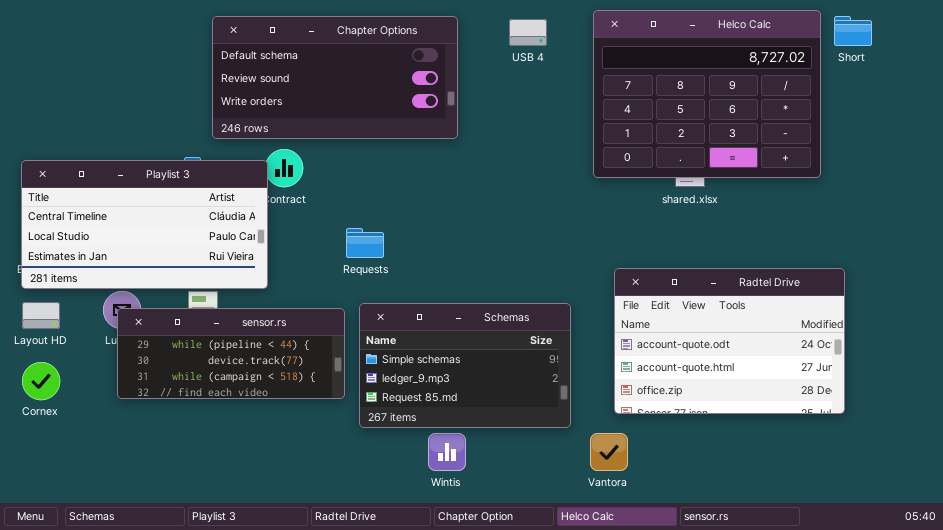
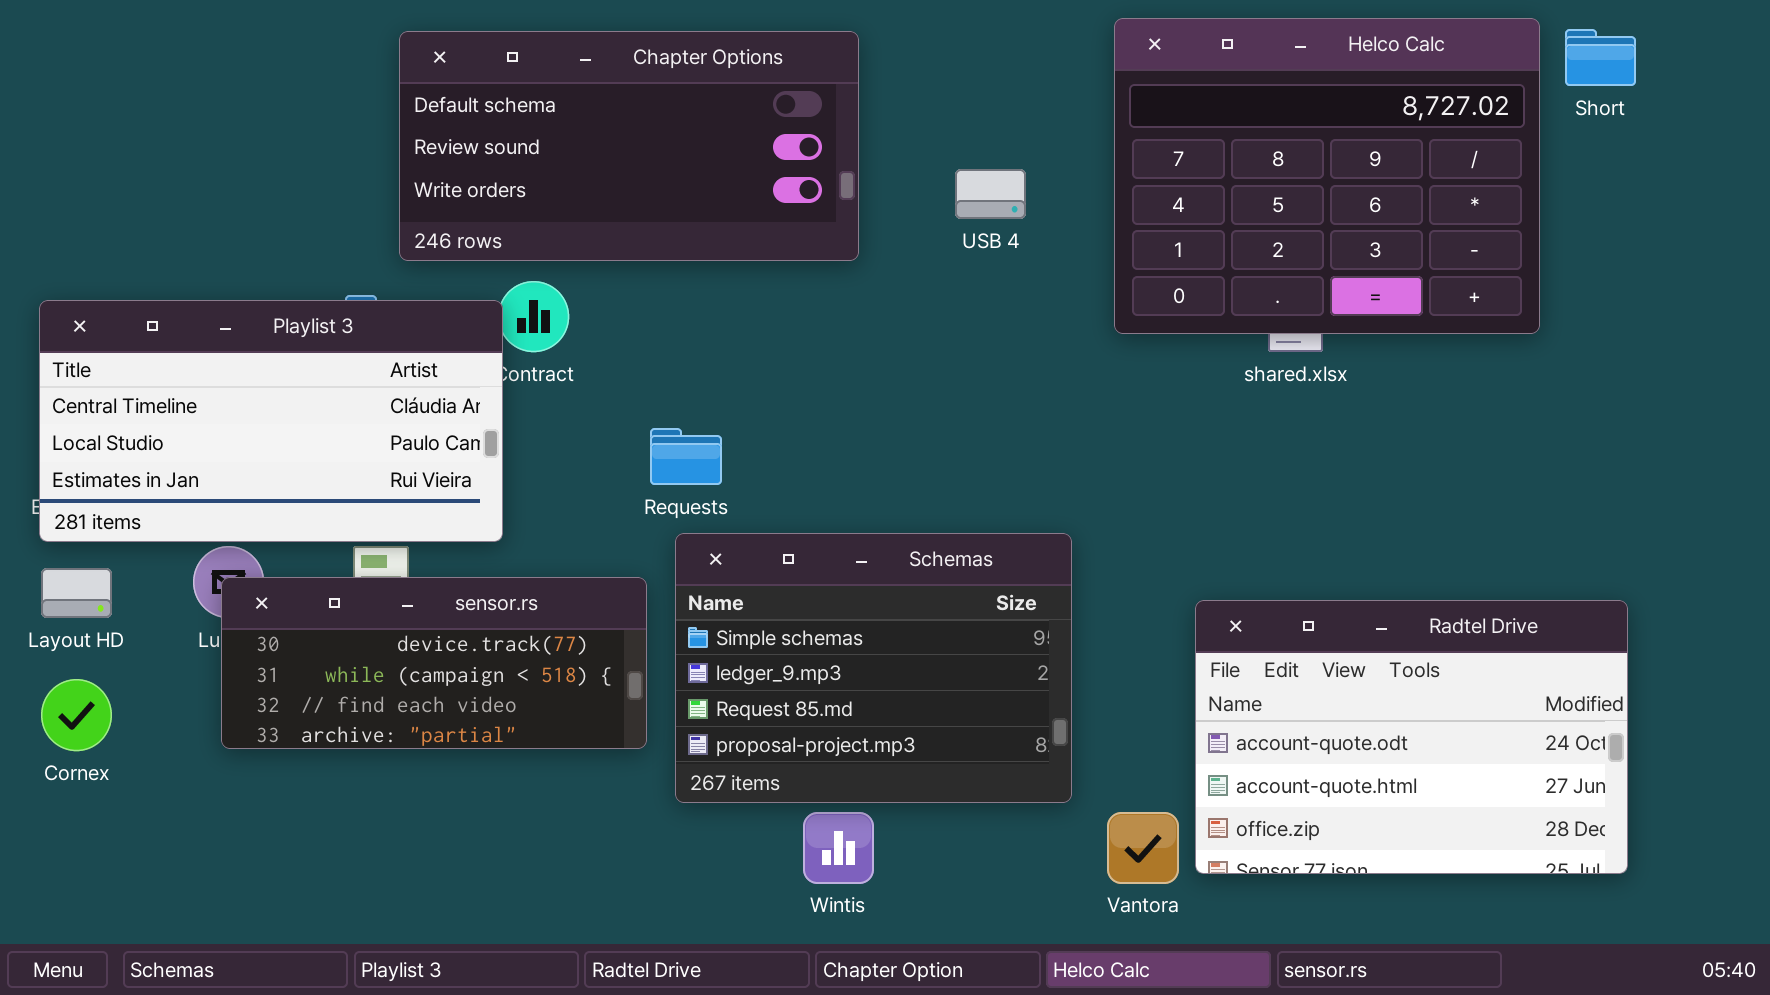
USB 4: [509,19,547,46] -> [955,169,1026,219], moved
Radtel Drive: [614,268,845,414] -> [1195,600,1628,874], moved
Schemas: [359,303,571,428] -> [675,533,1072,803], resized
sensor.rs: [117,308,345,399] -> [221,577,647,749], scrolled down 1 row

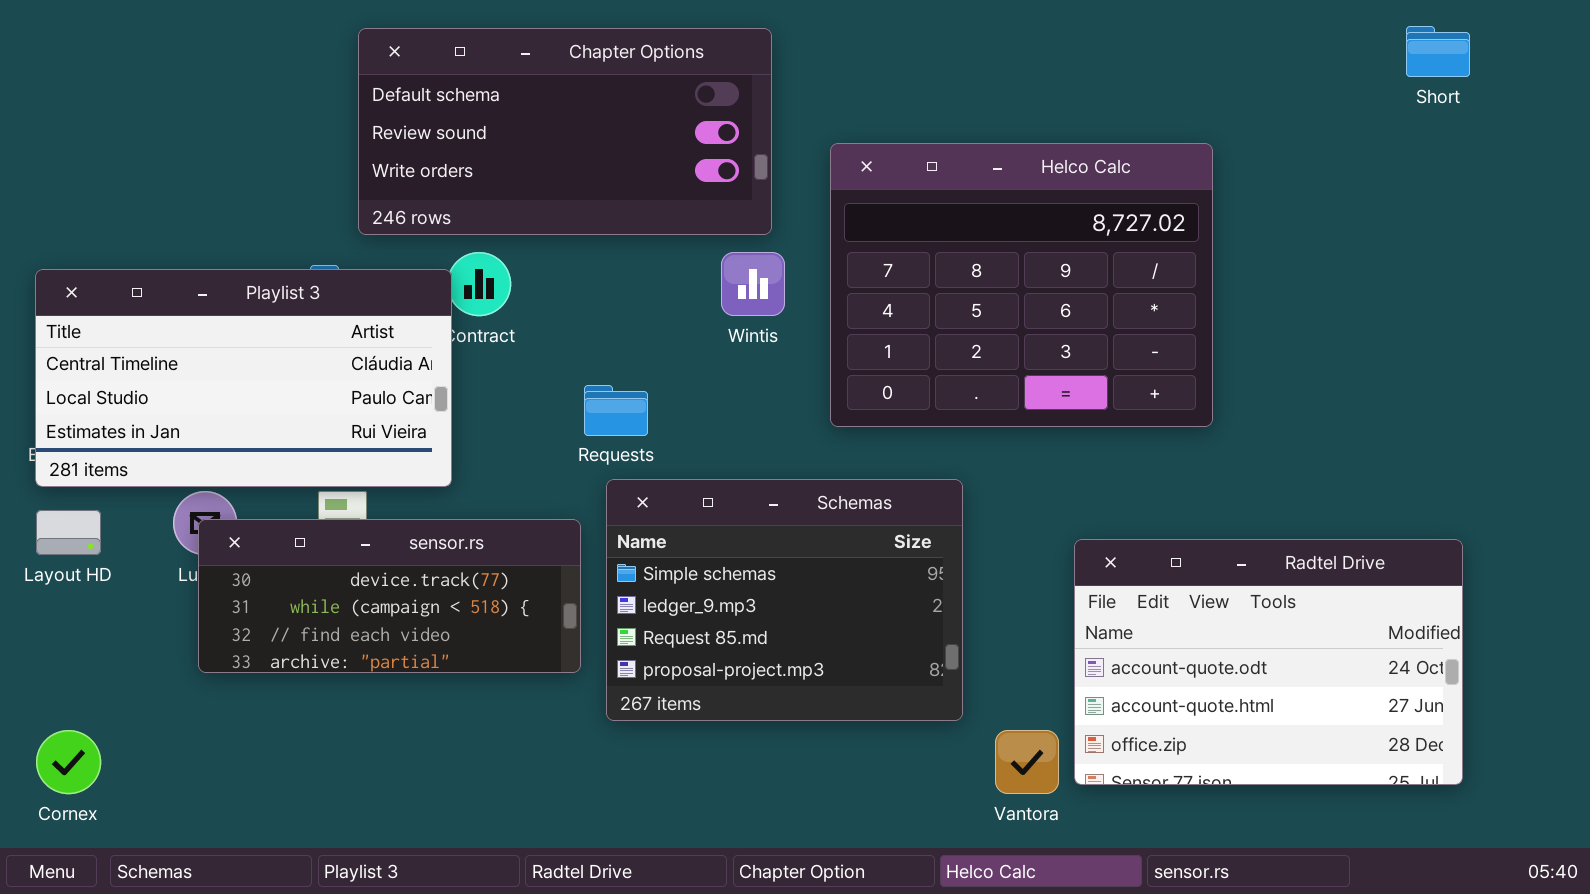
Helco Calc: [1114,18,1540,334] -> [830,143,1213,427], moved
Cornex: [41,679,112,751] -> [36,730,101,794], moved
Wintis: [803,812,874,884] -> [721,252,785,316], moved

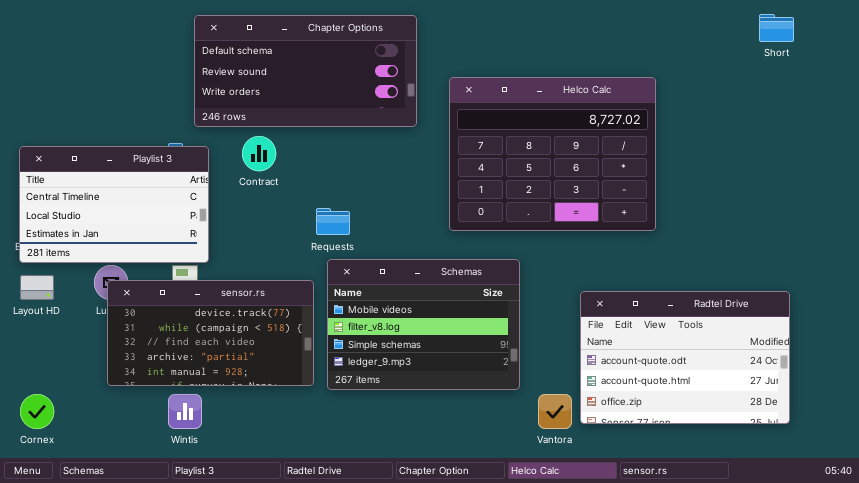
Wintis: [721,252,785,316] -> [168,394,202,429], moved
Playlist 3: [35,269,452,487] -> [19,146,209,263], resized
Schemas: [606,479,963,721] -> [327,259,520,390], scrolled up 2 rows
sensor.rs: [198,519,581,673] -> [107,280,314,386], resized

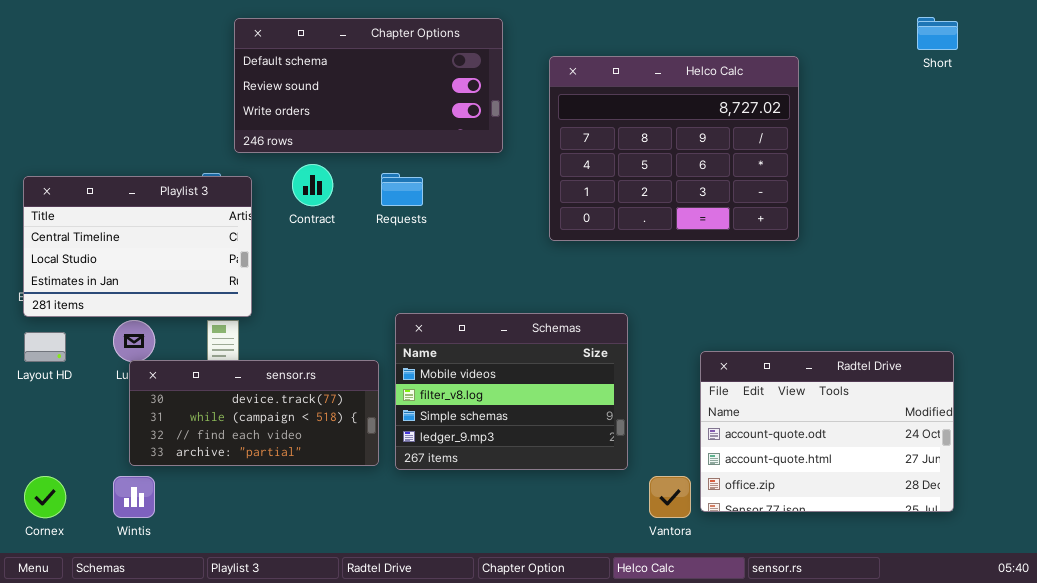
Helco Calc: [449,77,656,231] -> [549,56,799,241], moved
Requests: [316,208,350,235] -> [381,173,423,206], moved
sensor.rs: [107,280,314,386] -> [129,360,379,466], resized
Wintis: [168,394,202,429] -> [113,476,155,518], moved

